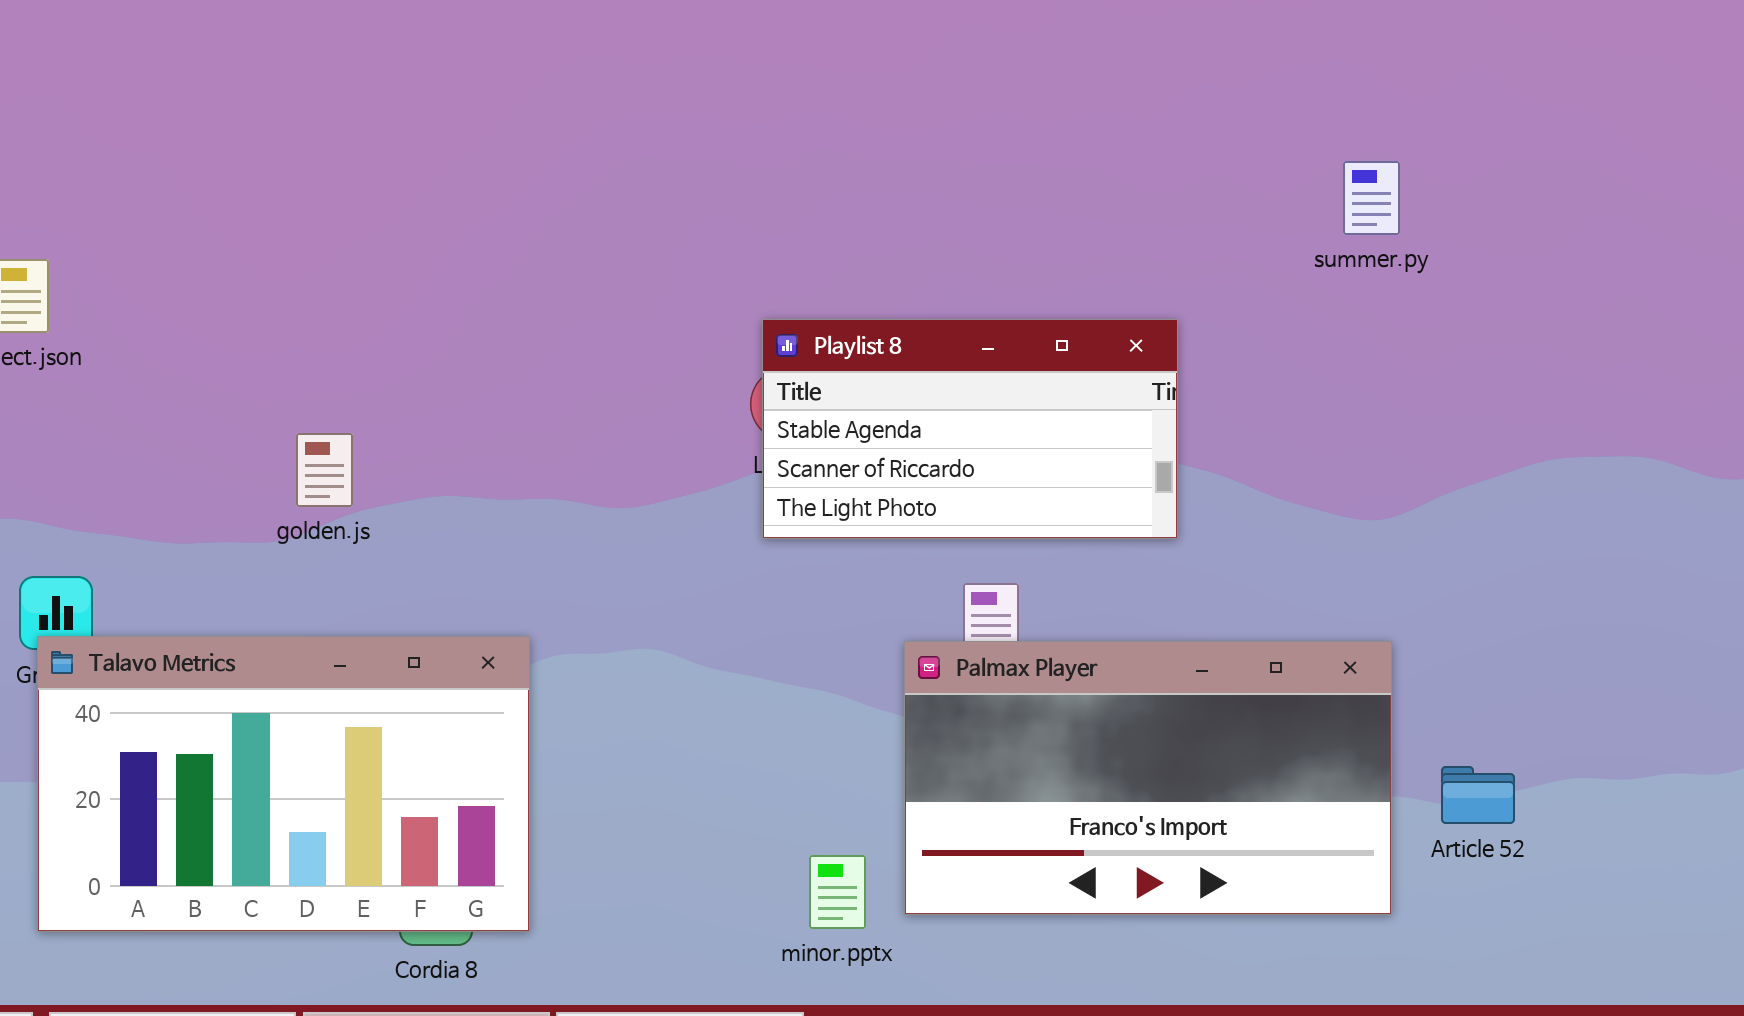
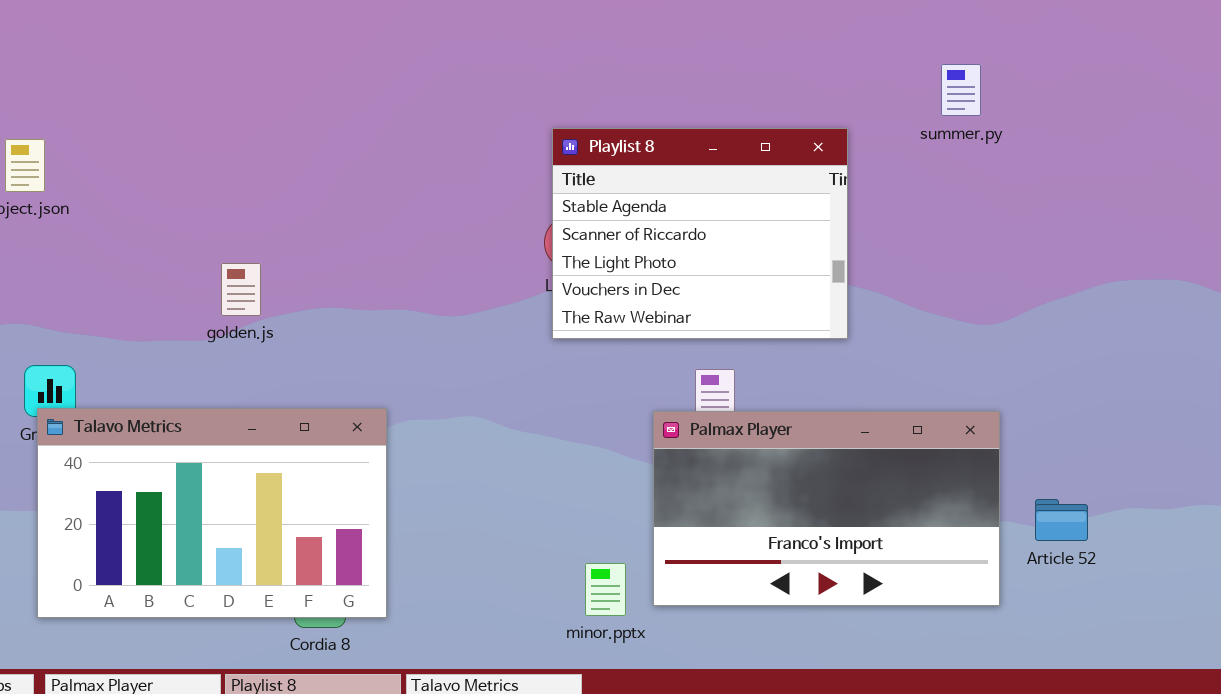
summer.py: [1343,161,1400,235] -> [941,64,981,116], moved
Playlist 8: [762,319,1178,539] -> [552,128,848,339], resized

